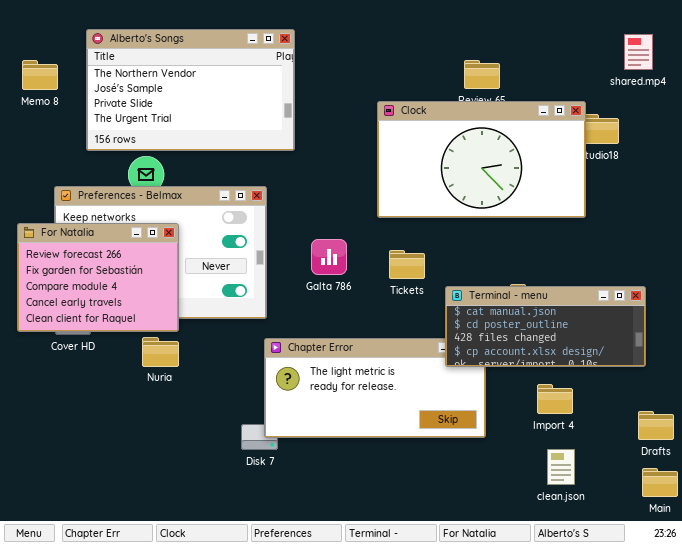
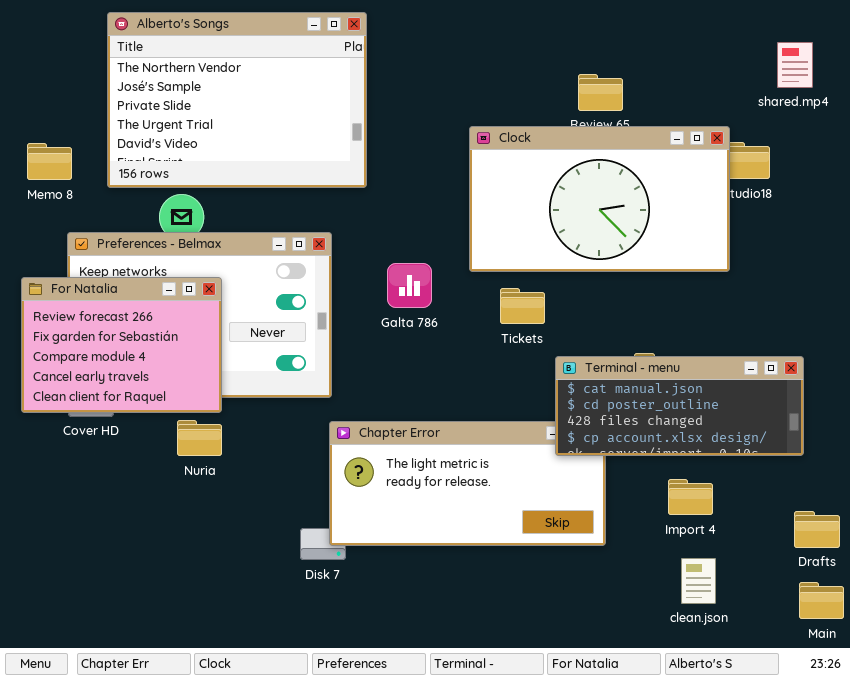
Alberto's Songs: [86,29,295,151] -> [107,12,367,188], resized
Memo 8: [22,60,58,90] -> [27,143,72,180], moved
Galta 786: [311,239,347,275] -> [387,263,432,308], moved
Tickets: [389,250,425,279] -> [500,288,545,324], moved

